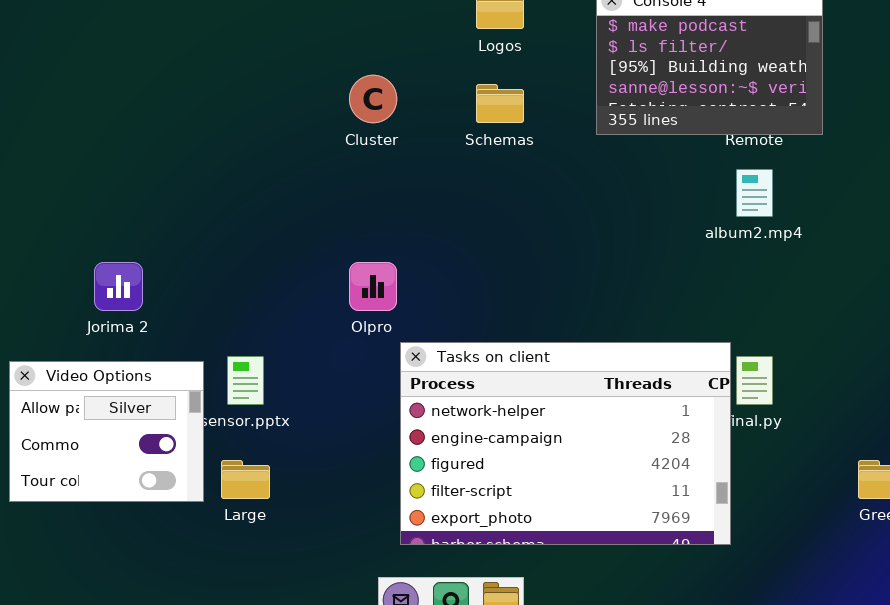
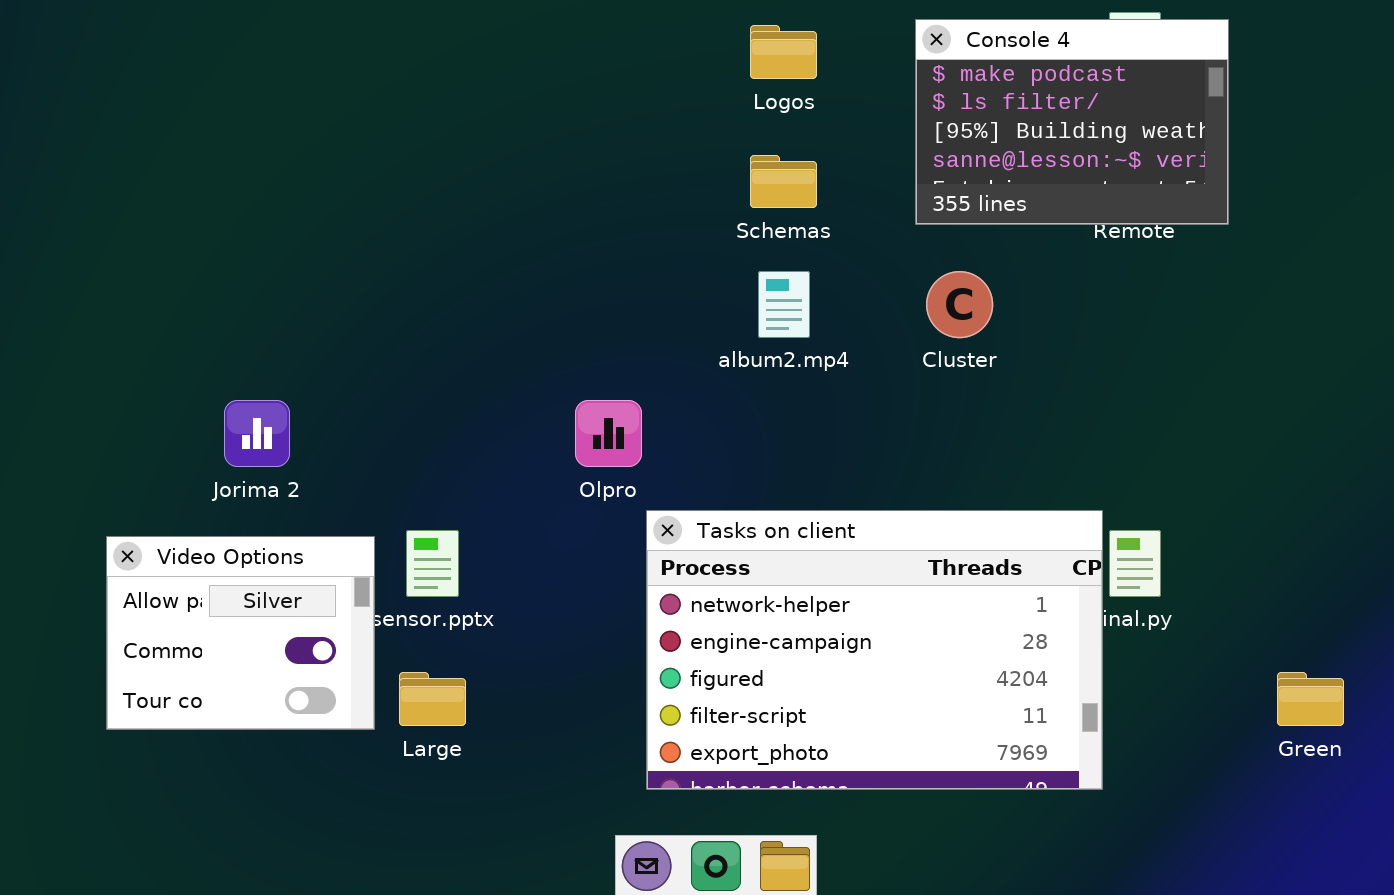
Cluster: [349,75,397,123] -> [926,271,993,338], moved
album2.mp4: [736,169,773,217] -> [758,271,810,338], moved

